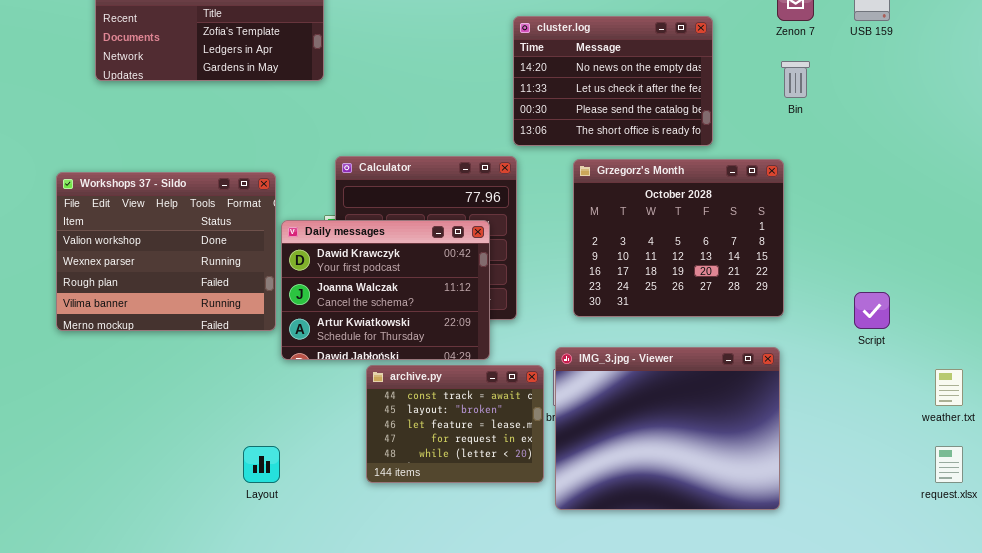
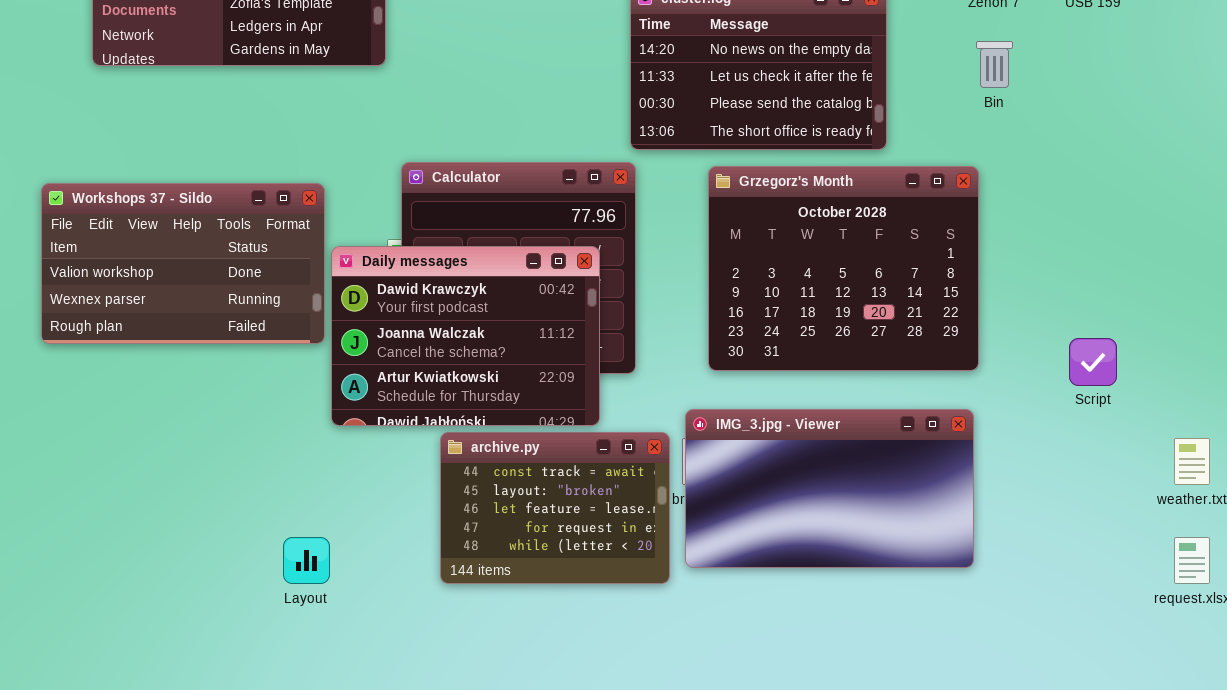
Workshops 37 - Sildo: [56,172,276,331] -> [41,183,325,344], resized
IMG_3.jpg - Viewer: [555,347,780,510] -> [685,409,974,568], resized

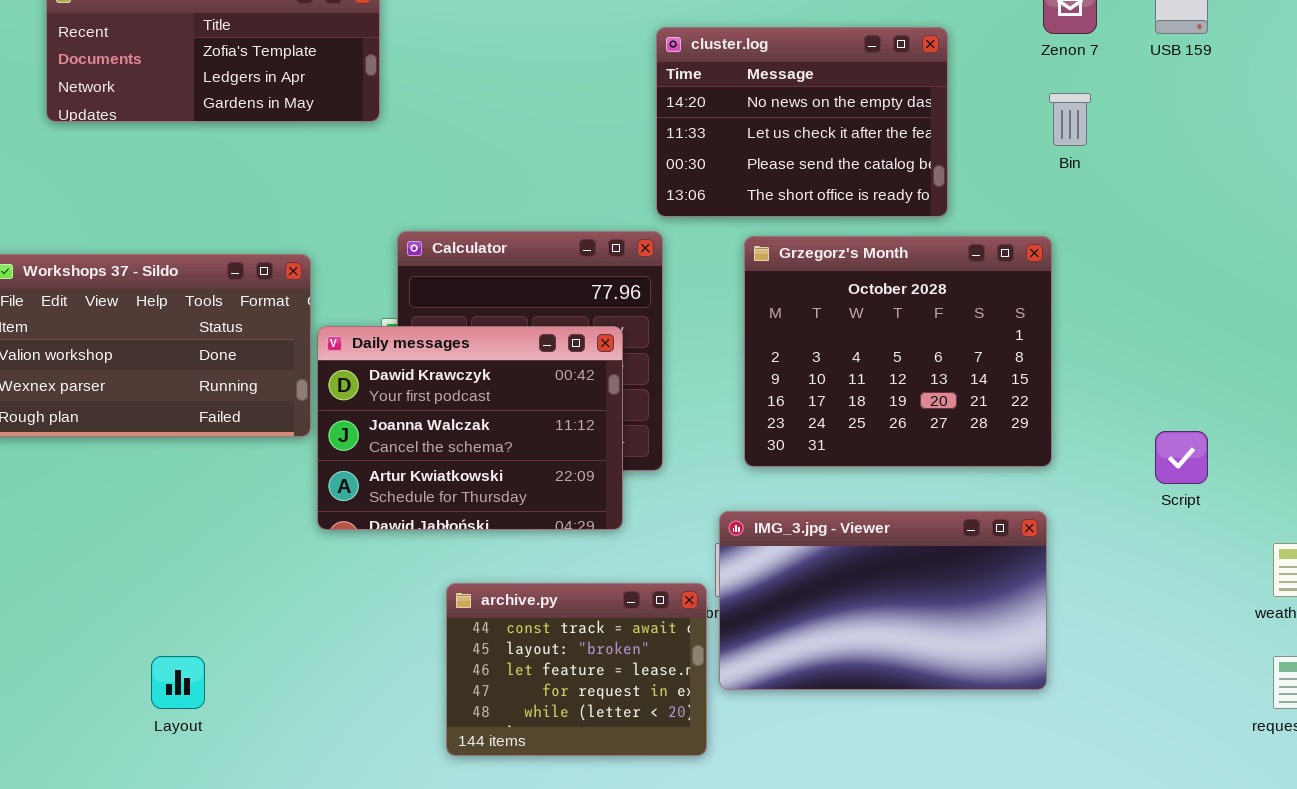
archive.py: [440,432,670,584] -> [446,583,707,756], moved
Layout: [283,537,330,584] -> [151,656,205,709], moved

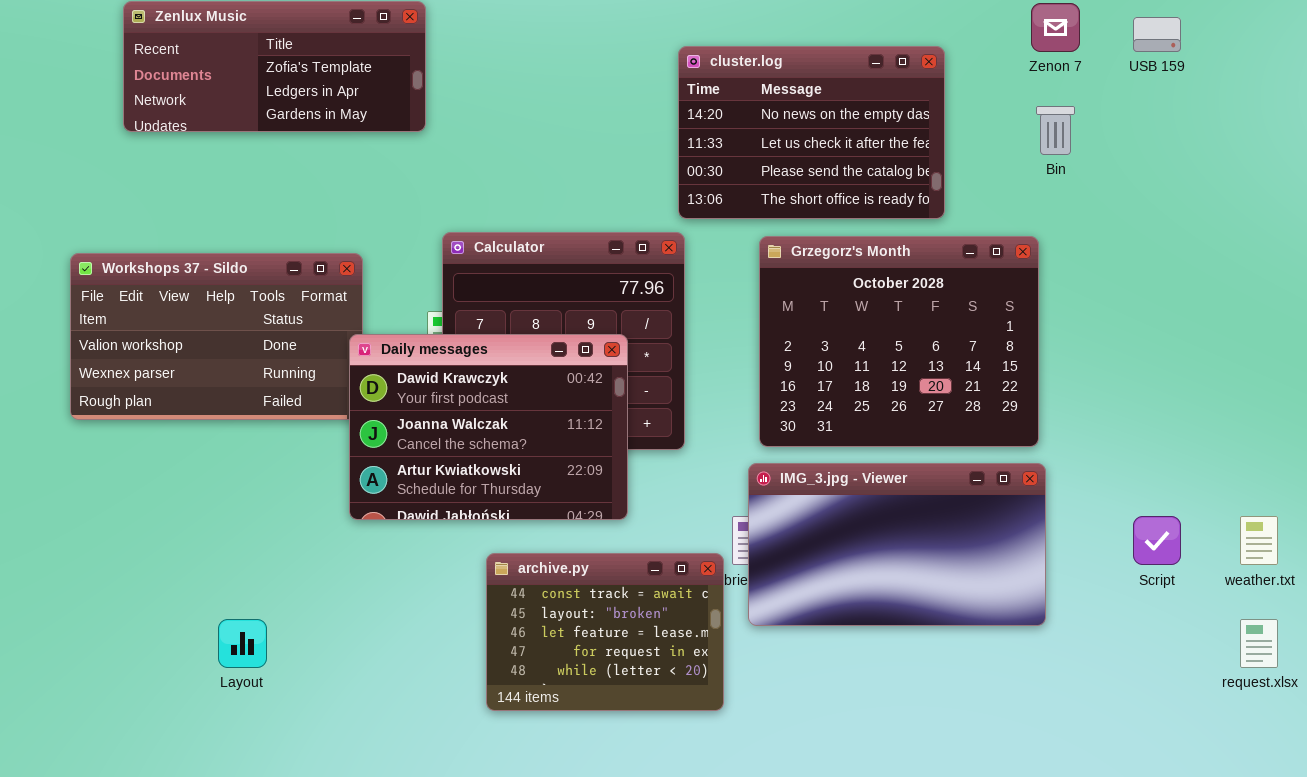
Daily messages: [317,326,623,530] -> [349,334,628,520], moved
Script: [1155,431,1208,484] -> [1133,516,1181,565], moved
IMG_3.jpg - Viewer: [719,511,1047,690] -> [748,463,1046,626], moved

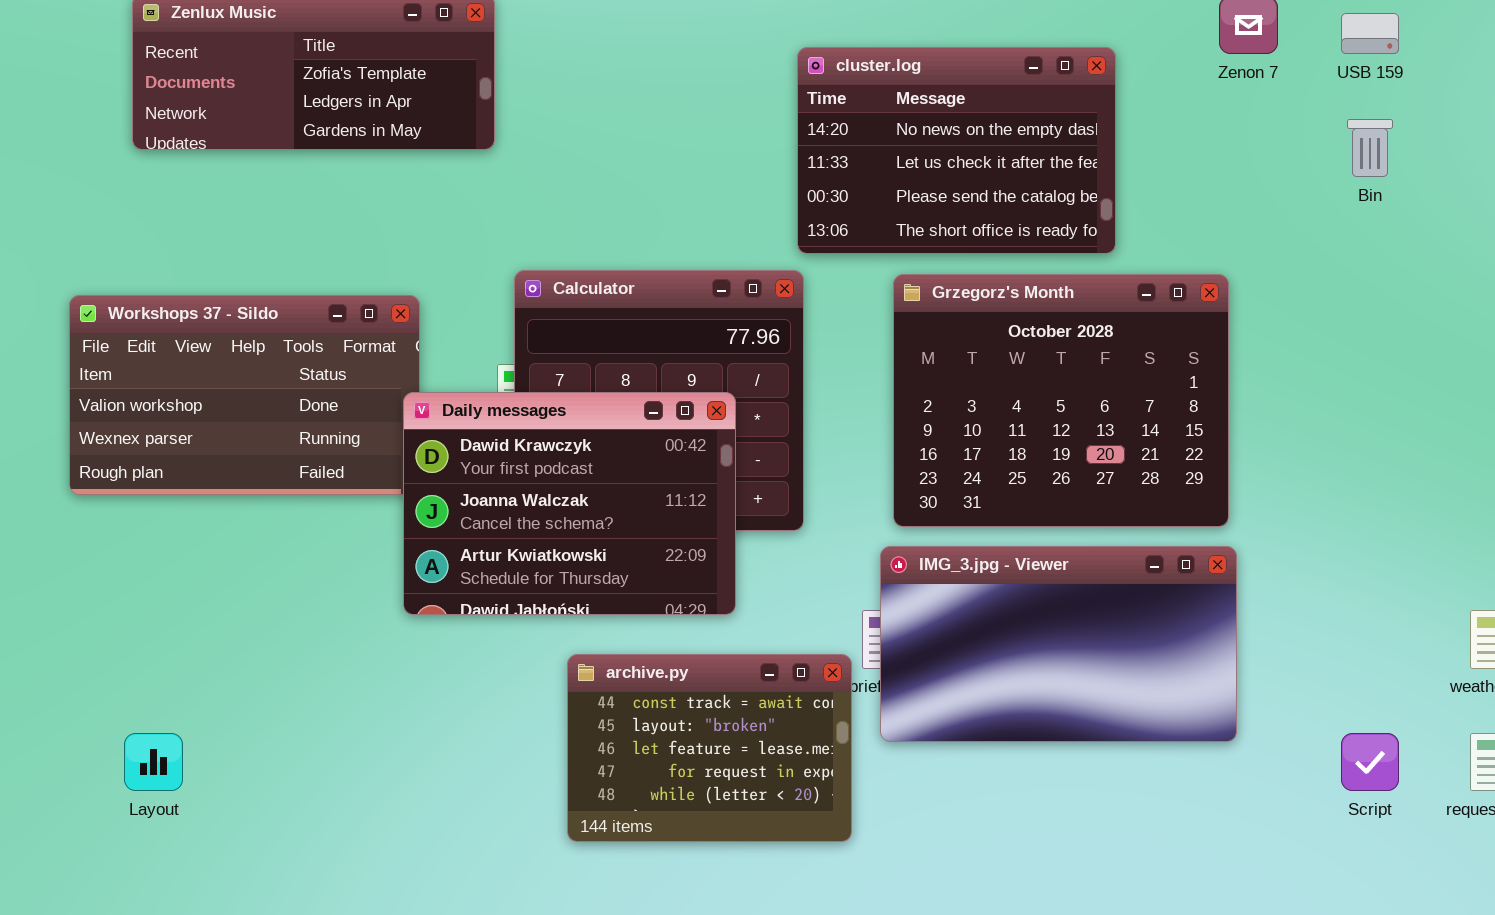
Bin: [1036,106,1075,155] -> [1347,119,1393,177], moved
Script: [1133,516,1181,565] -> [1341,733,1399,791], moved
Layout: [218,619,267,668] -> [124,733,183,791], moved

